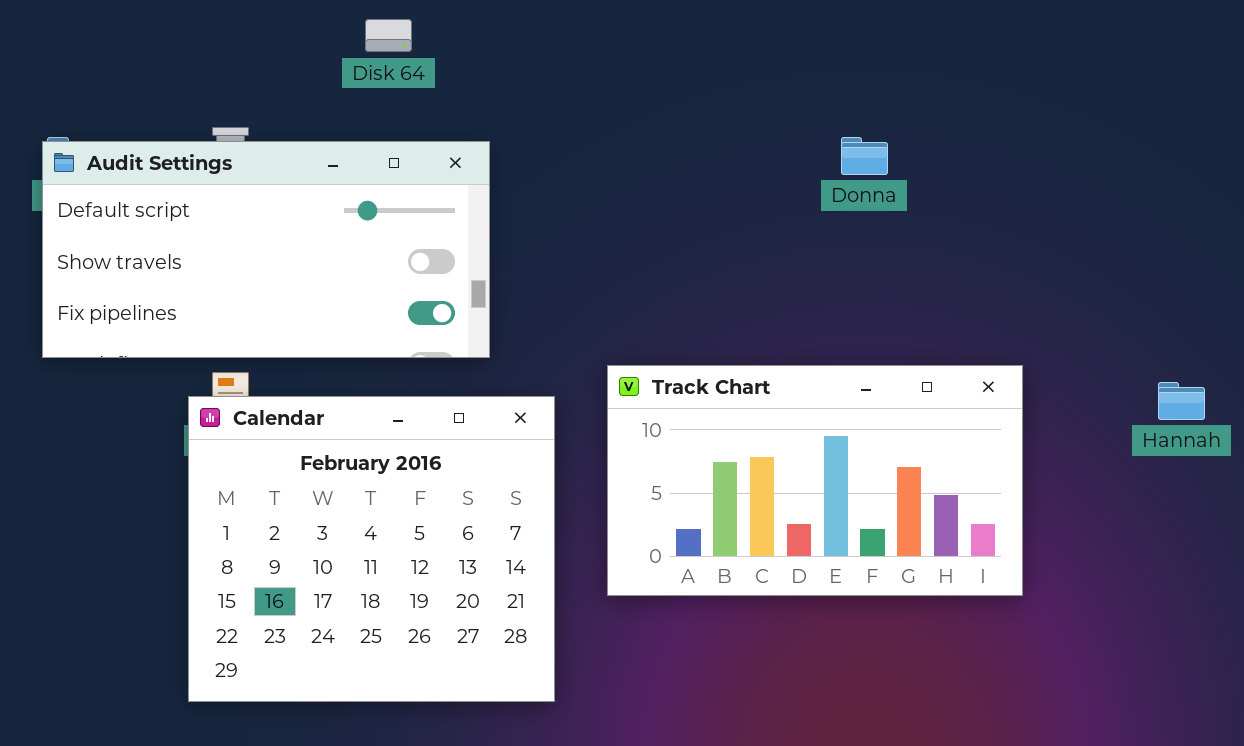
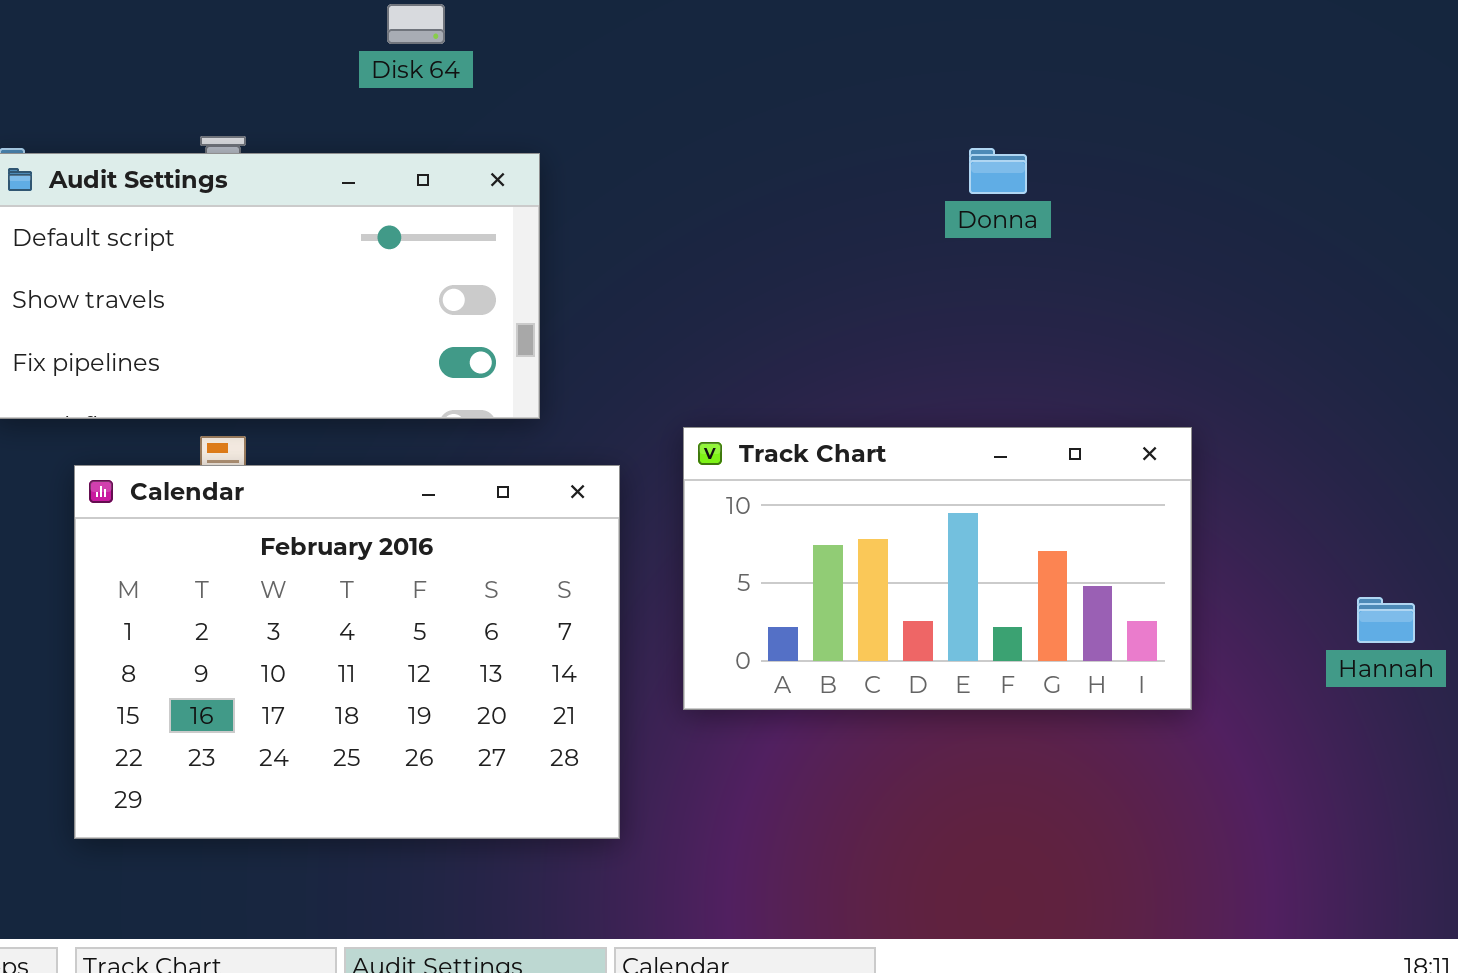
Hannah: [1158,382,1205,420] -> [1357,597,1415,643], moved
Calendar: [188,396,555,702] -> [74,465,620,839], resized

